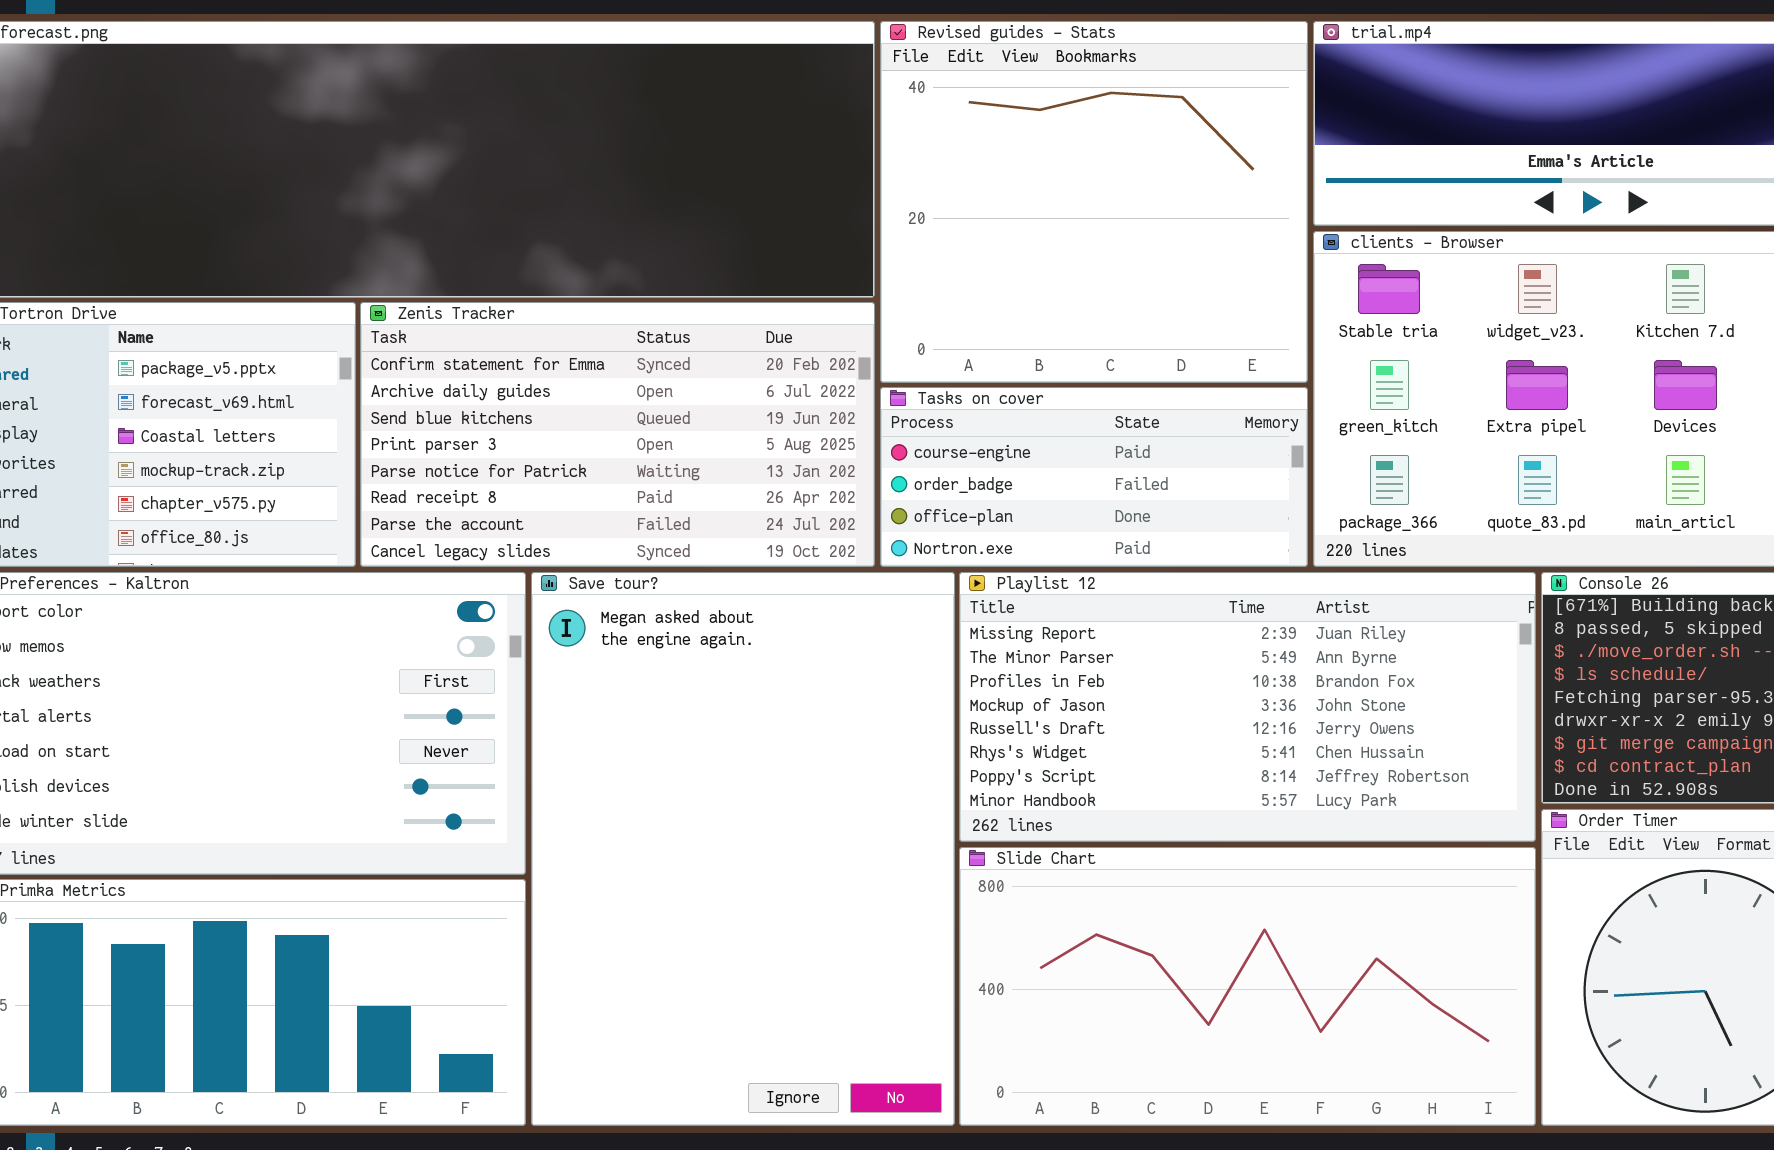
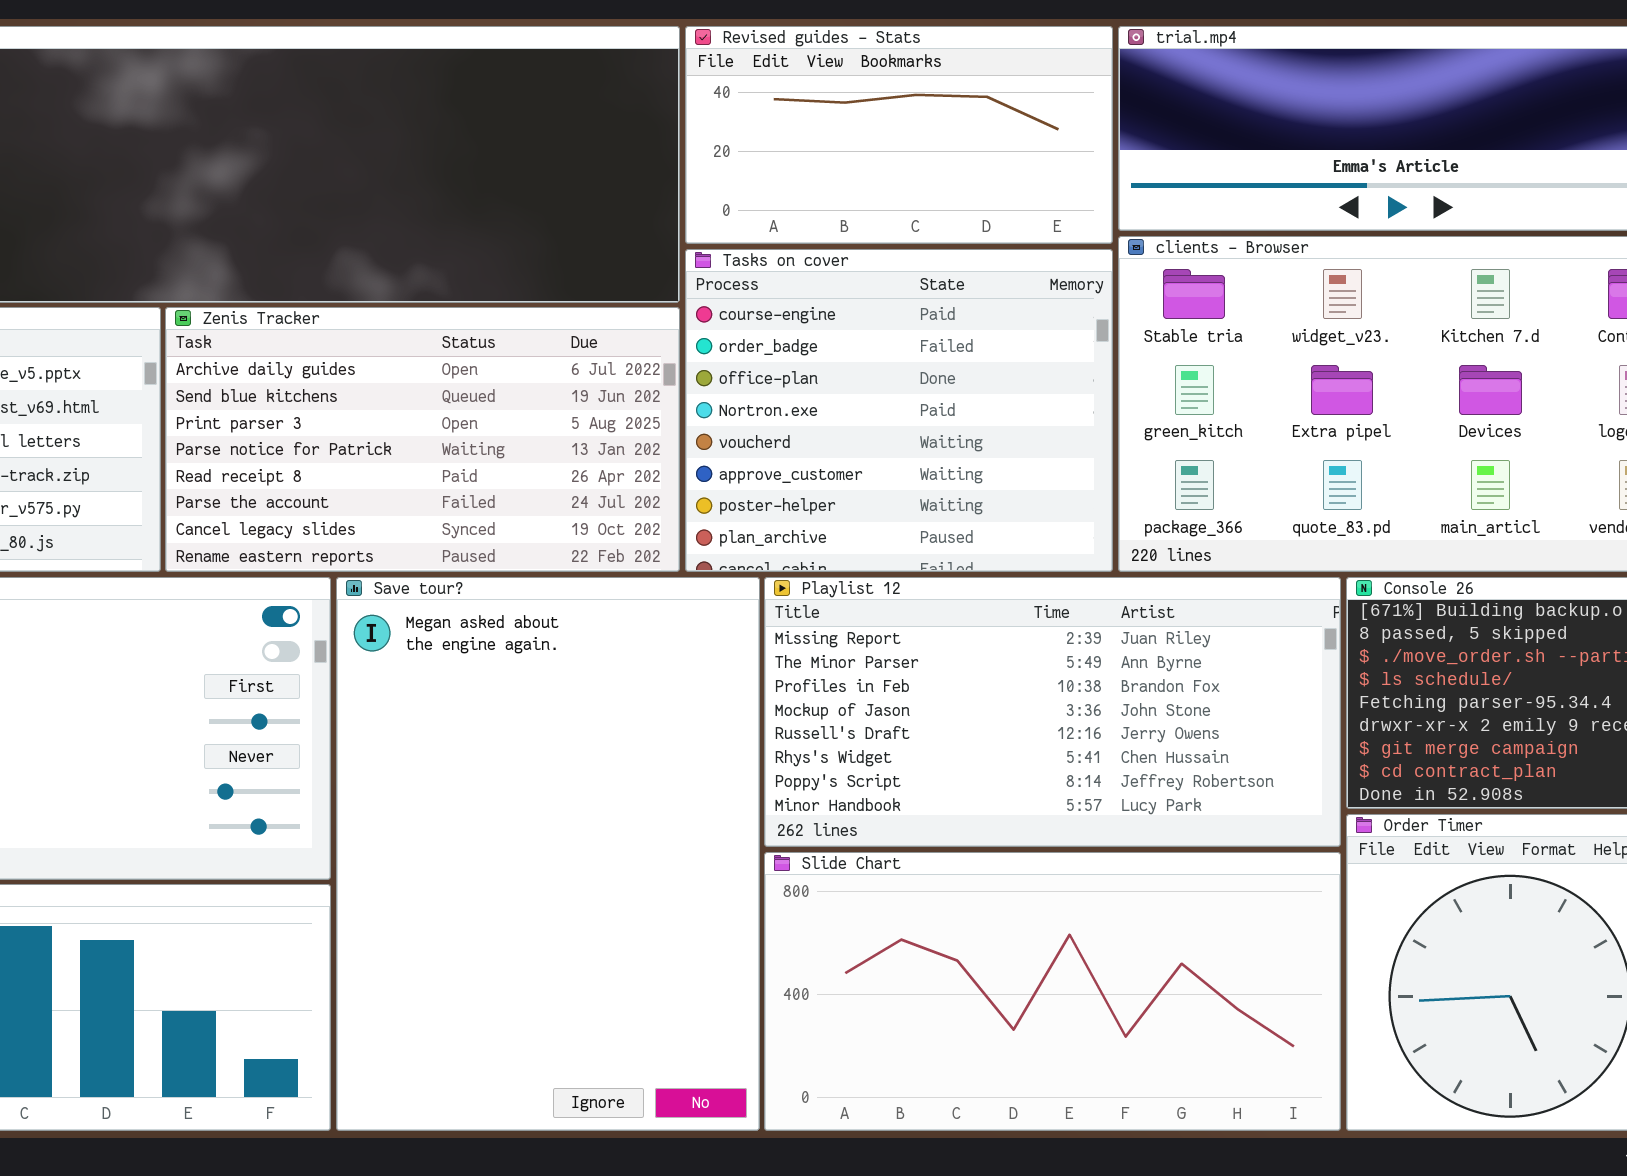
Revised guides - Stats: [880,21,1308,383] -> [685,26,1113,244], resized
Zenis Tracker: [360,302,875,567] -> [165,307,680,572], scrolled down 1 row
Tasks on cover: [880,387,1308,567] -> [685,249,1113,572], resized

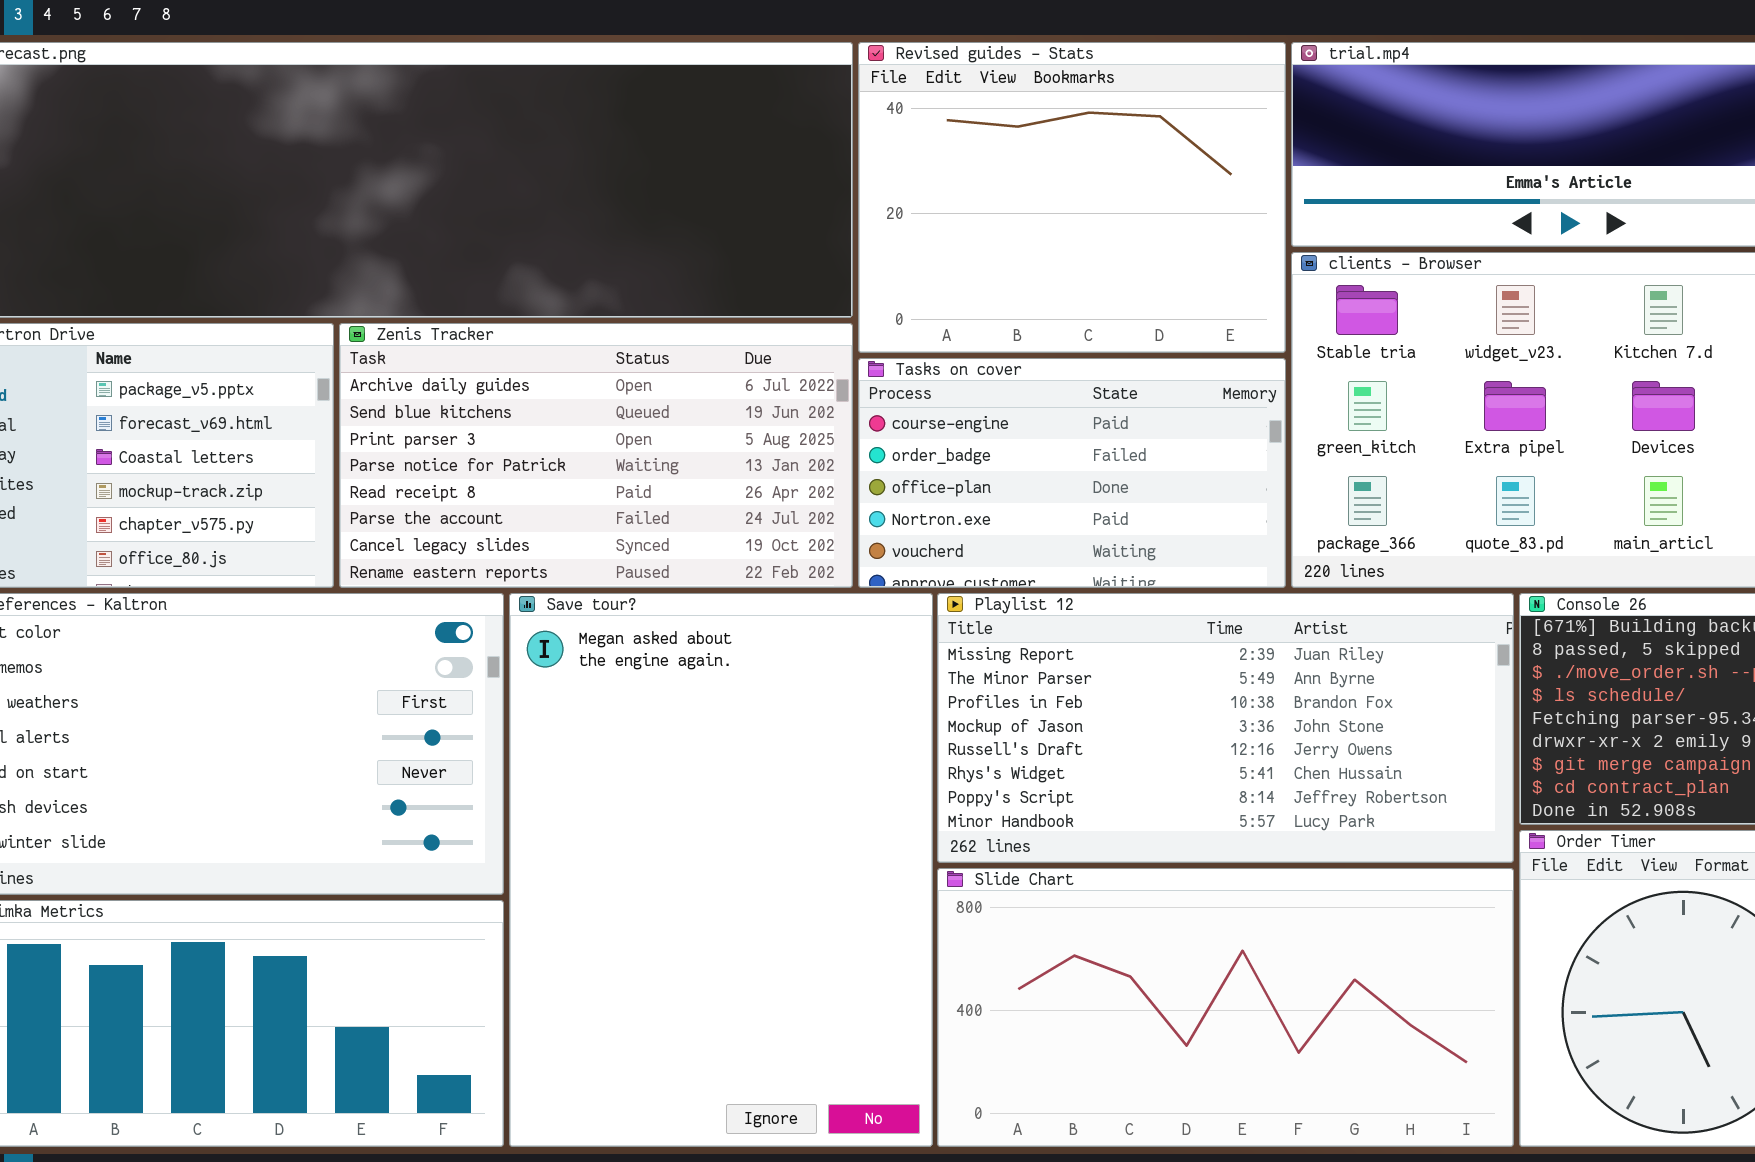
Revised guides - Stats: [685,26,1113,244] -> [858,42,1286,353], resized
Tasks on cover: [685,249,1113,572] -> [858,358,1286,588], resized

